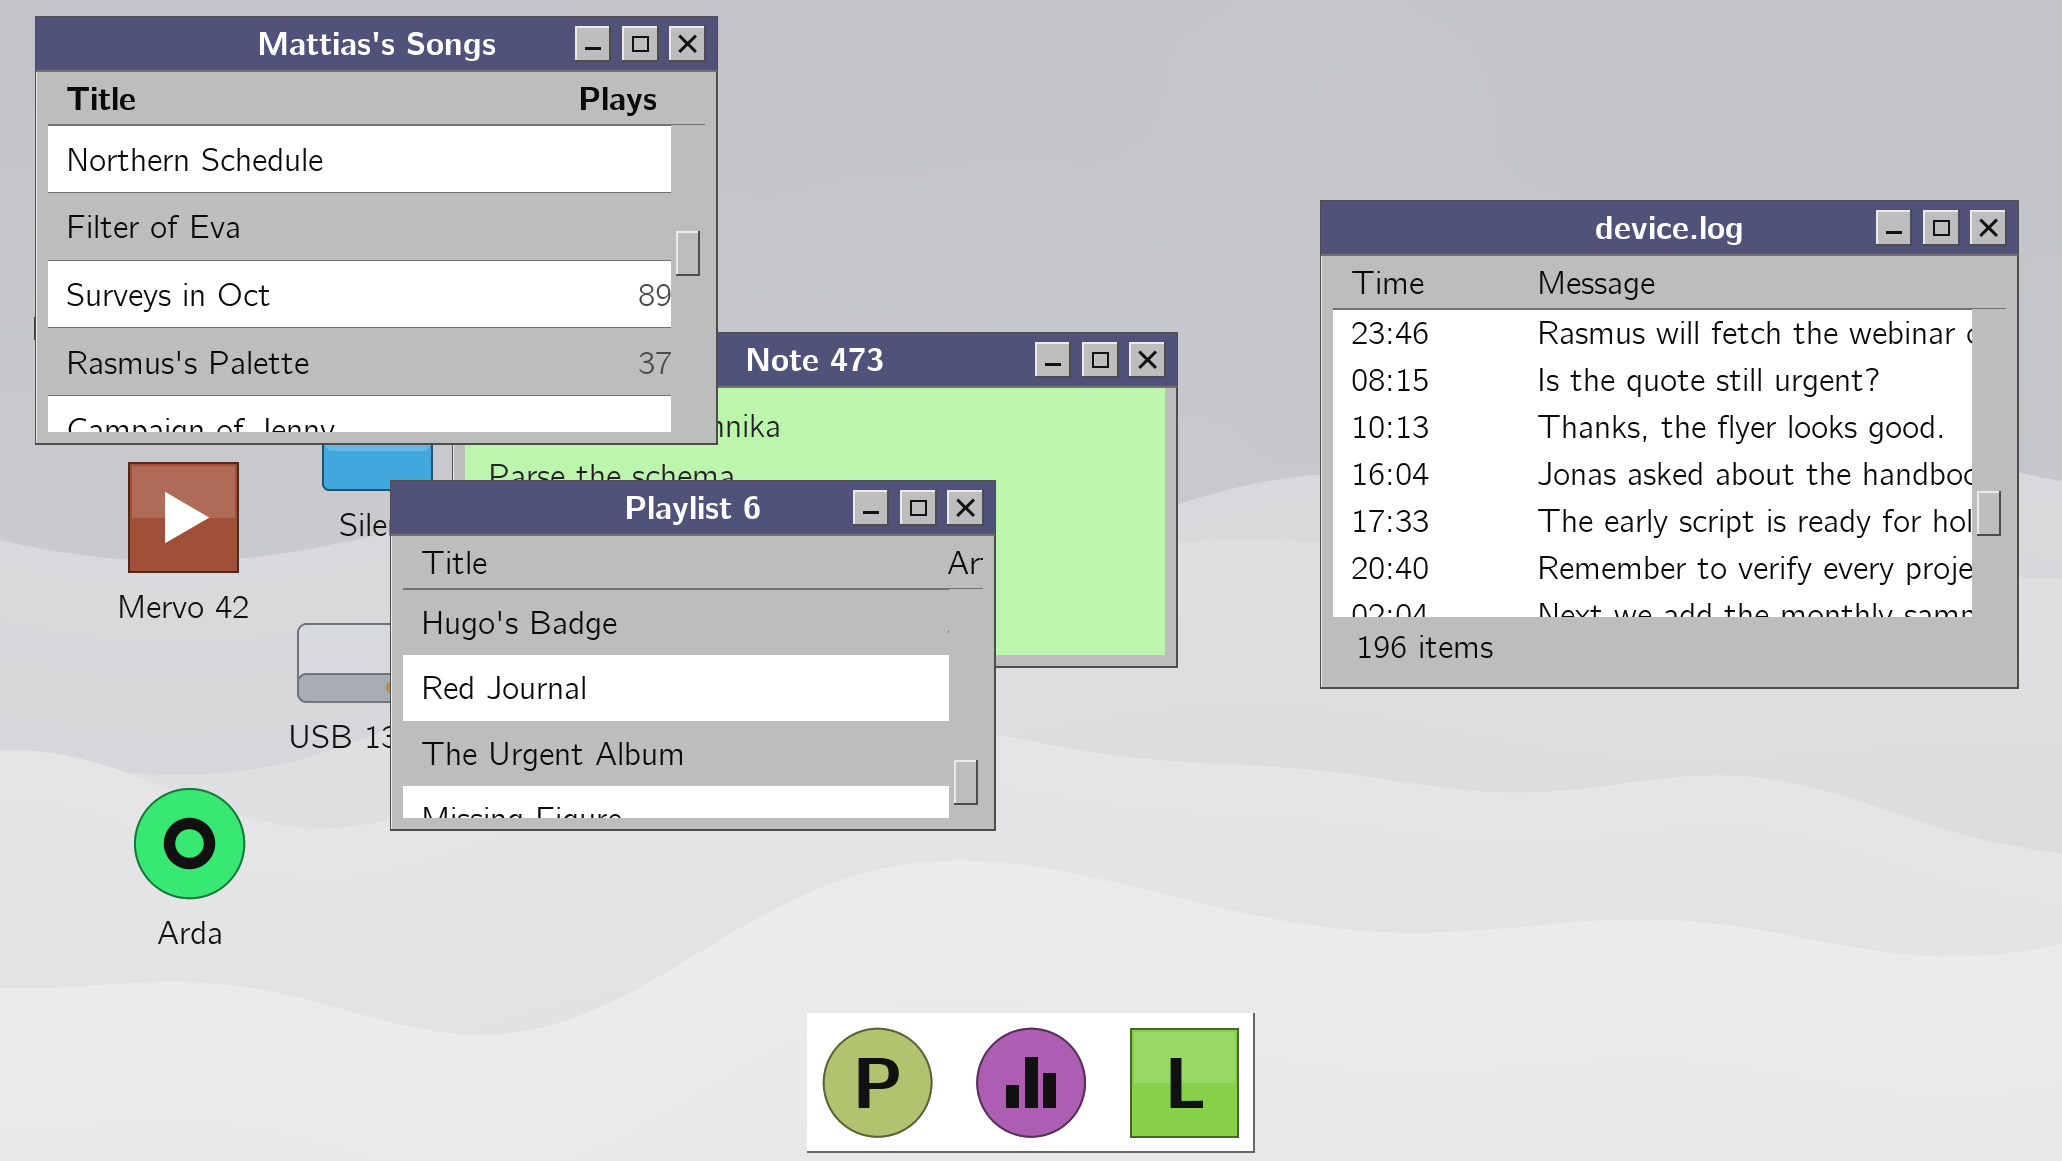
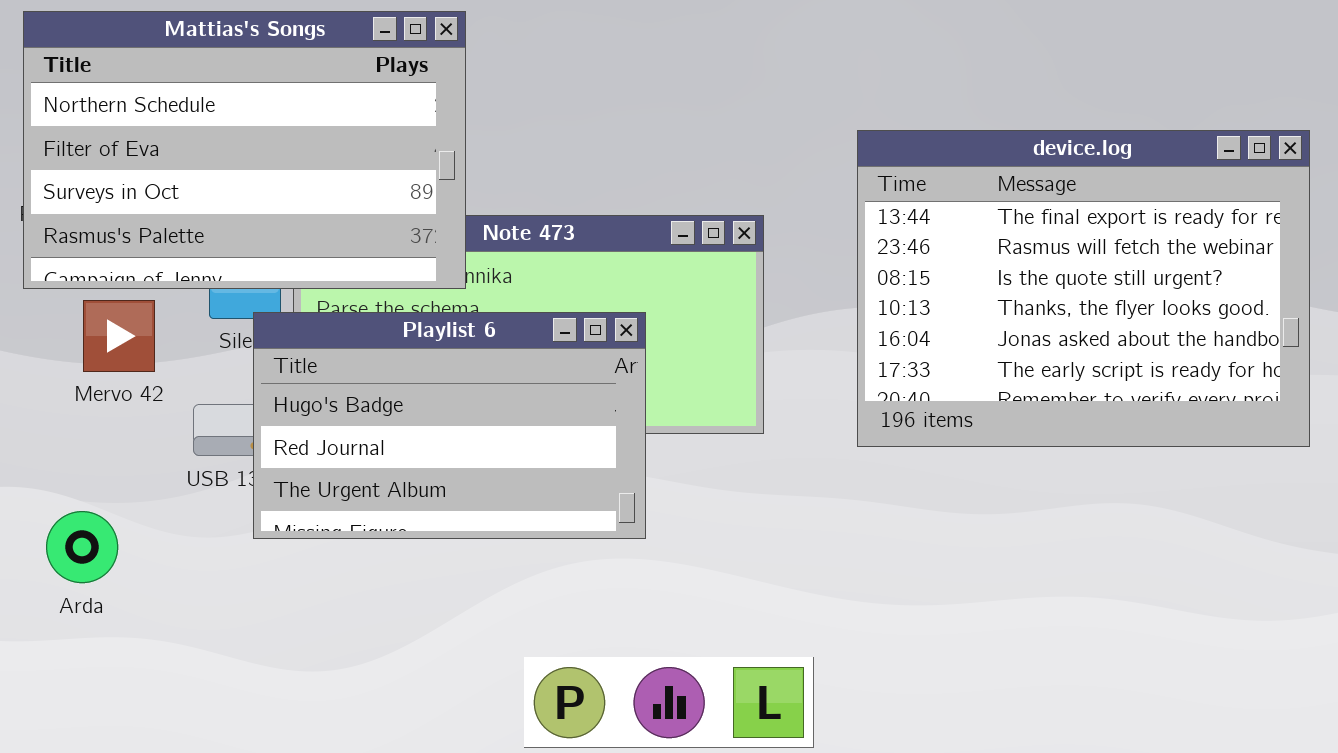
device.log: [1320,200,2019,689] -> [857,130,1310,447], scrolled up 1 row
Arda: [134,788,245,899] -> [46,511,118,583], moved

